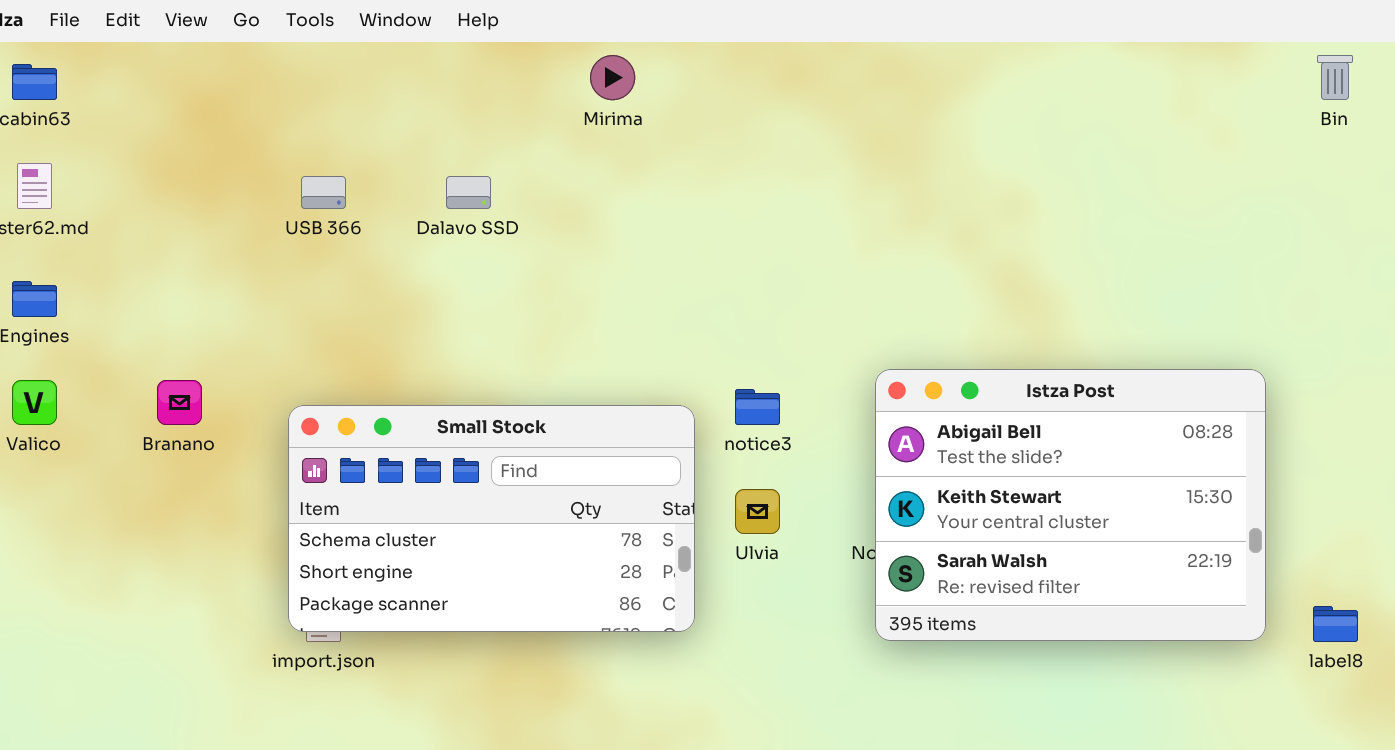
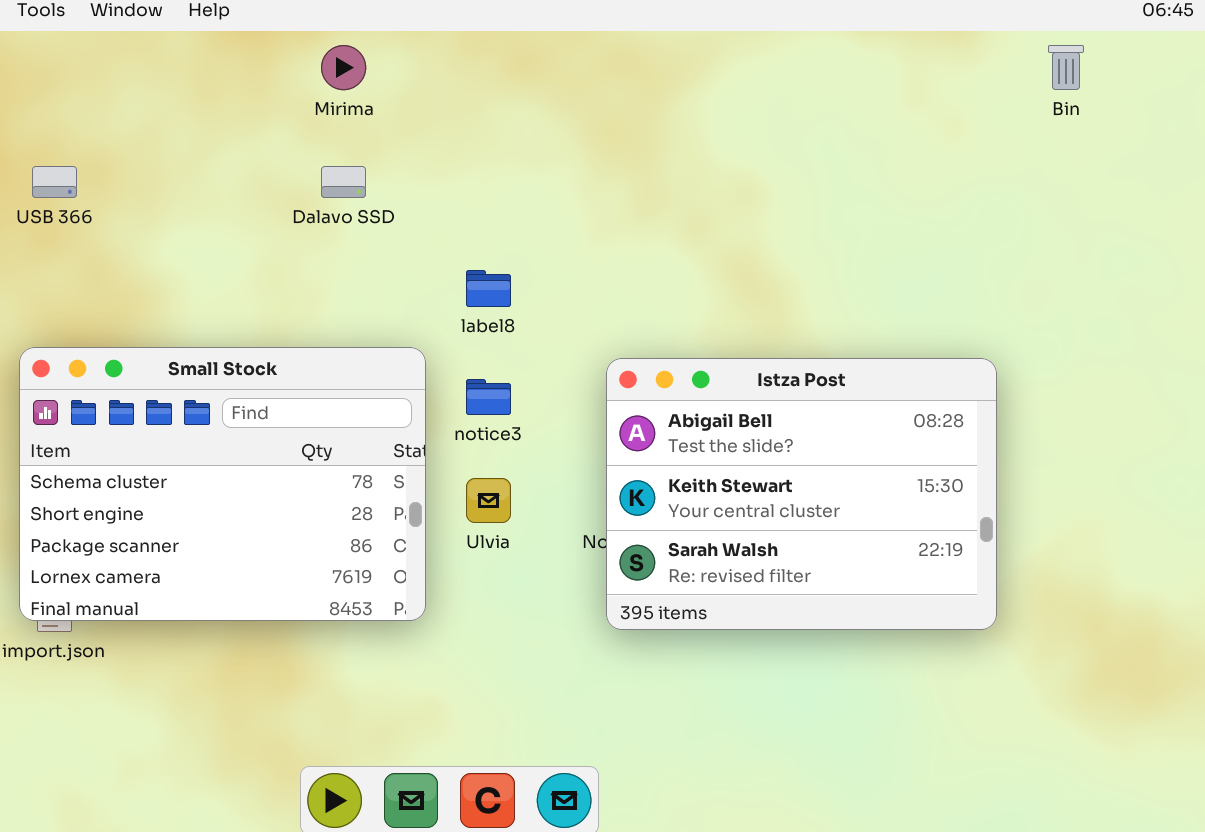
Dalavo SSD: [446,176,491,209] -> [321,166,366,198], moved
Small Stock: [288,405,695,632] -> [19,347,426,621], resized
label8: [1313,606,1358,642] -> [466,270,511,307], moved

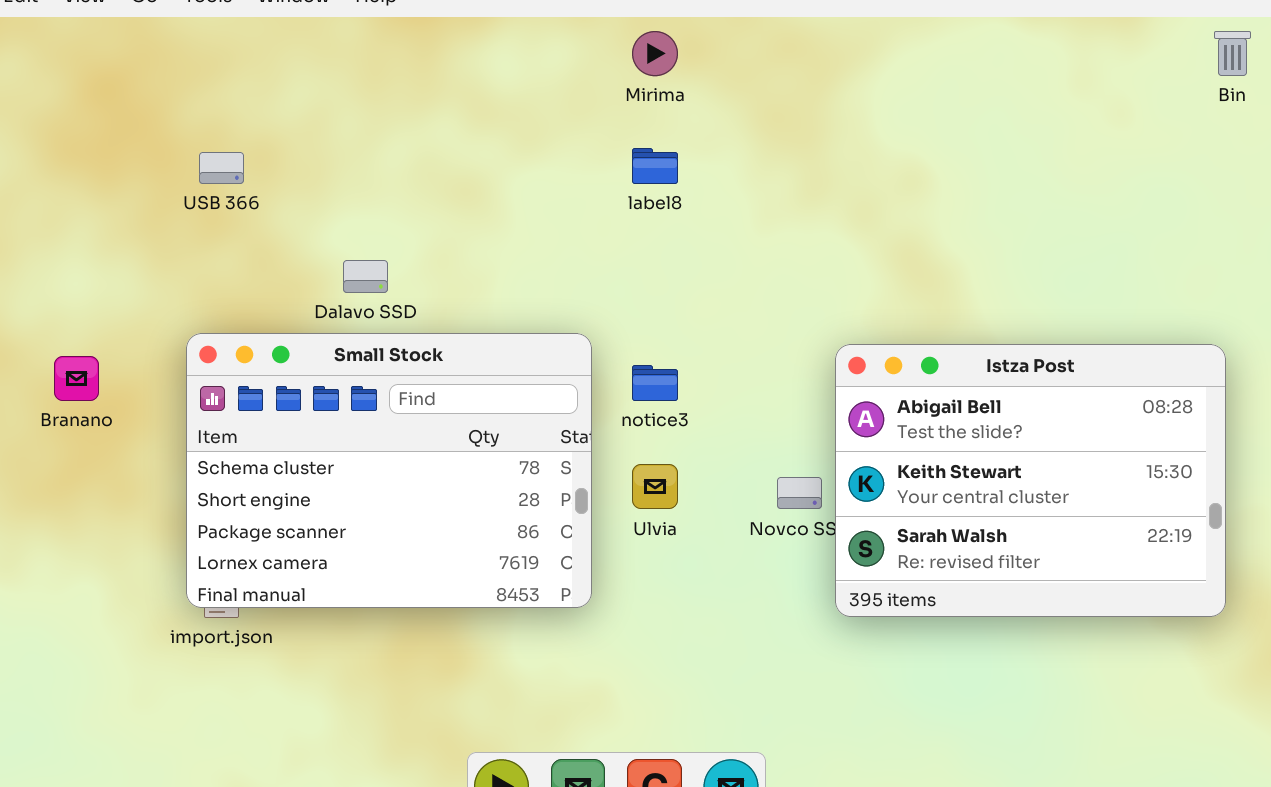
Mirima: [321,45,366,90] -> [632,31,678,76], moved
Dalavo SSD: [321,166,366,198] -> [343,260,388,293], moved
label8: [466,270,511,307] -> [632,148,678,184], moved
Istza Post: [606,358,997,630] -> [835,344,1226,617], moved

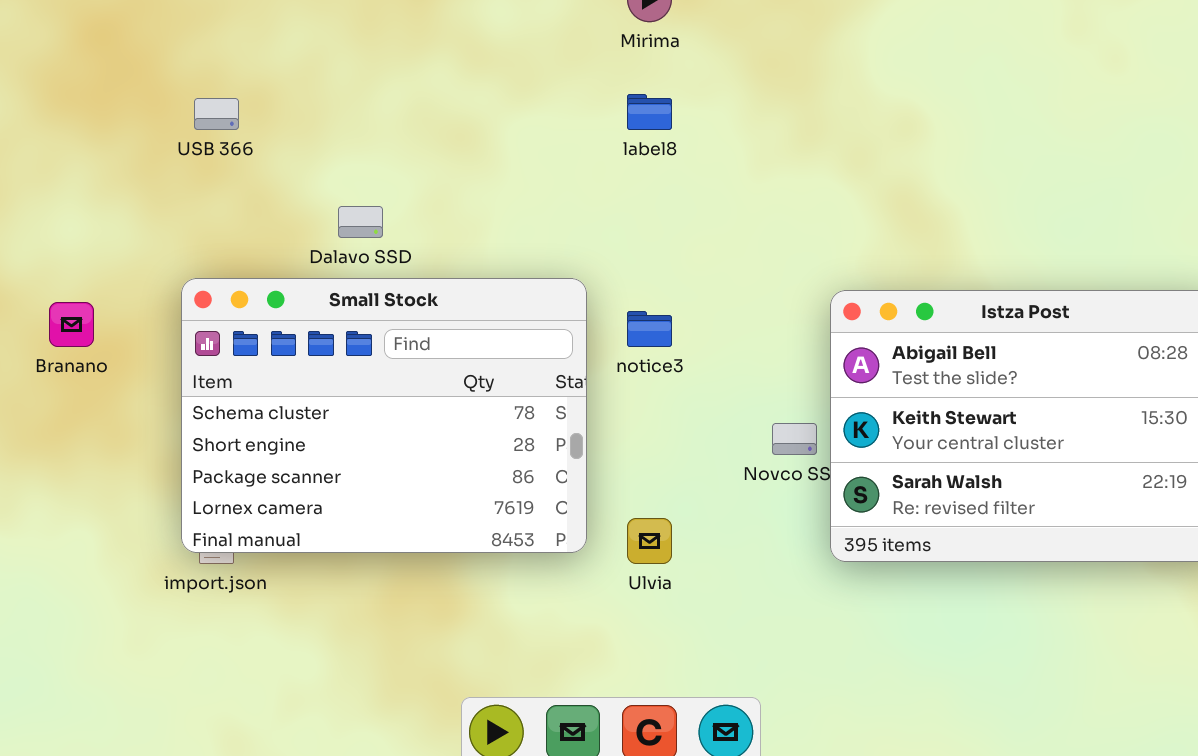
Ulvia: [632,464,678,509] -> [627,518,672,564], moved

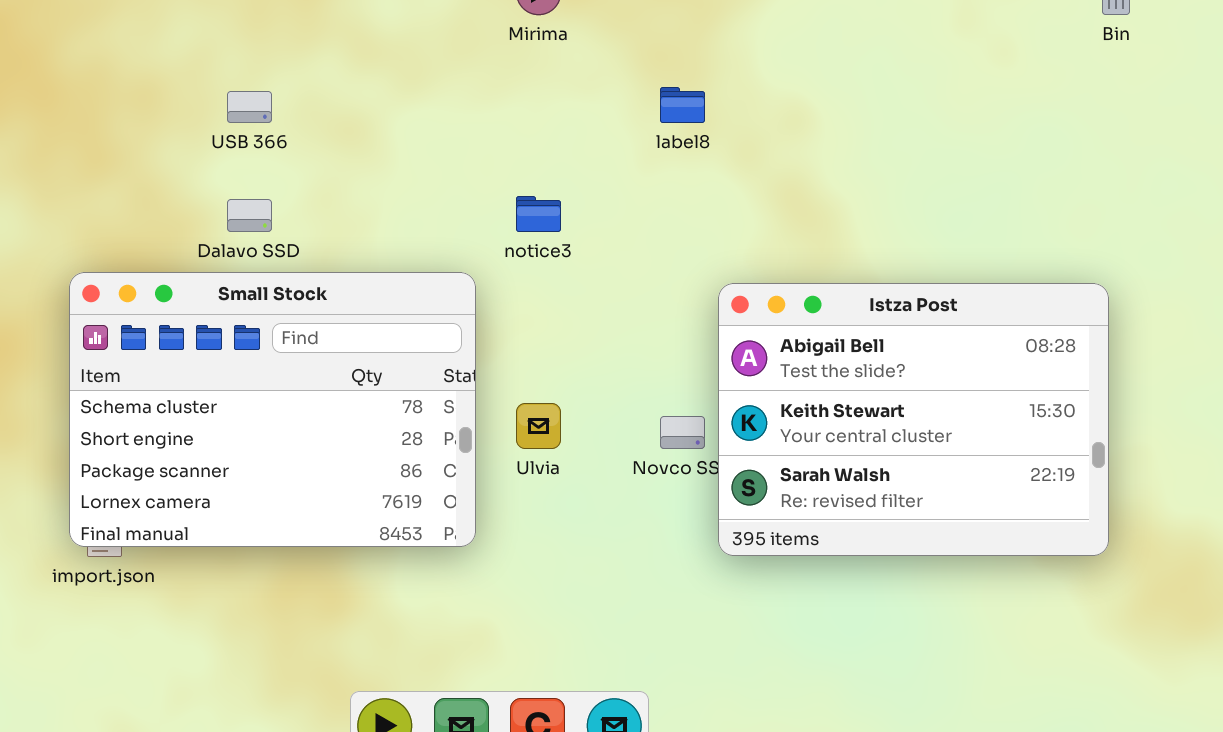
label8: [627,94,672,130] -> [660,87,705,123], moved
USB 366: [194,98,239,130] -> [227,91,272,123], moved
notice3: [627,311,672,347] -> [516,196,561,232], moved
Ulvia: [627,518,672,564] -> [516,403,561,449], moved

